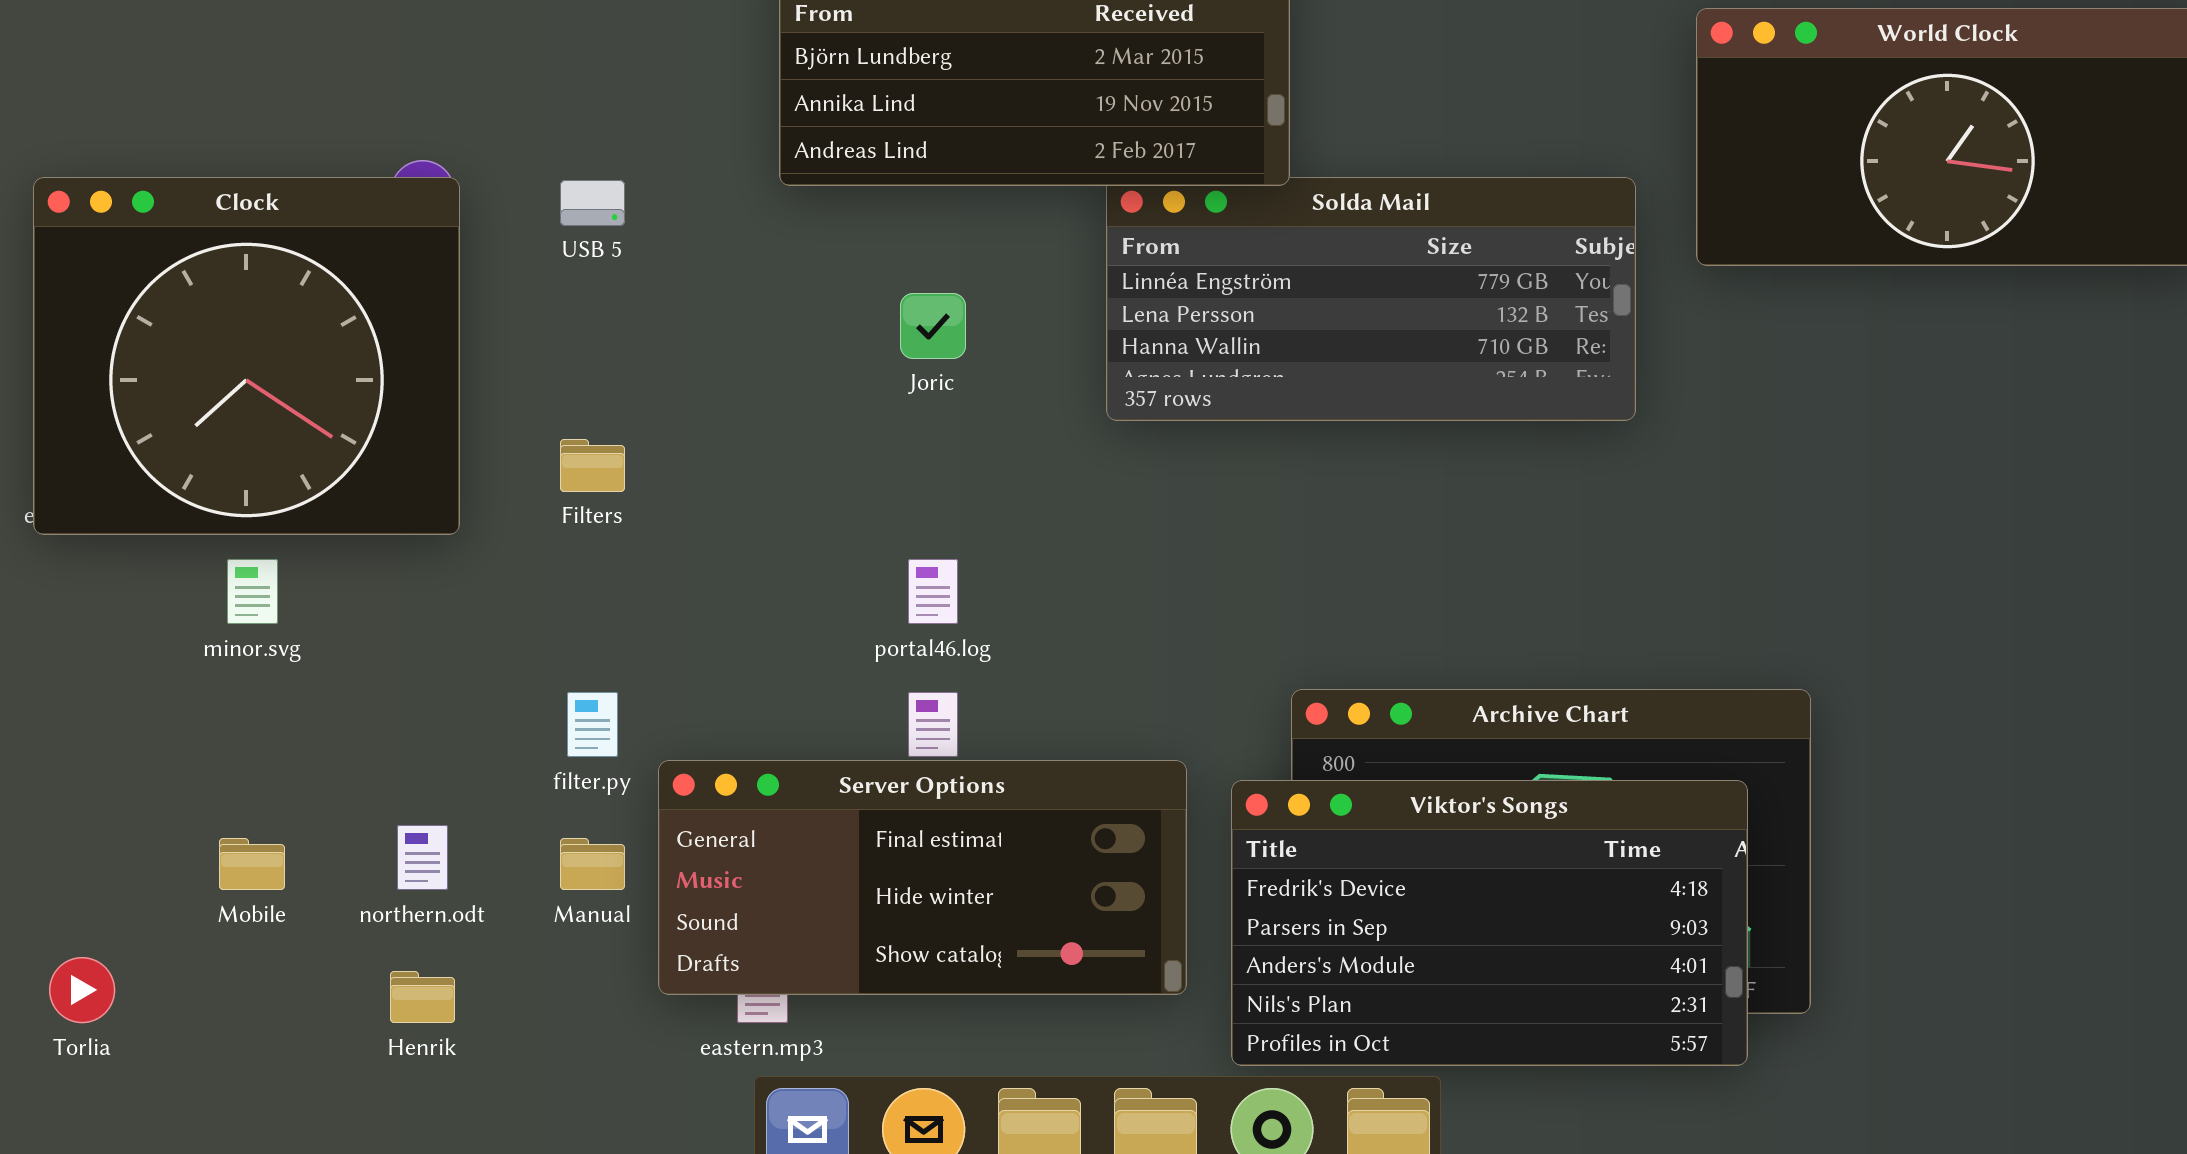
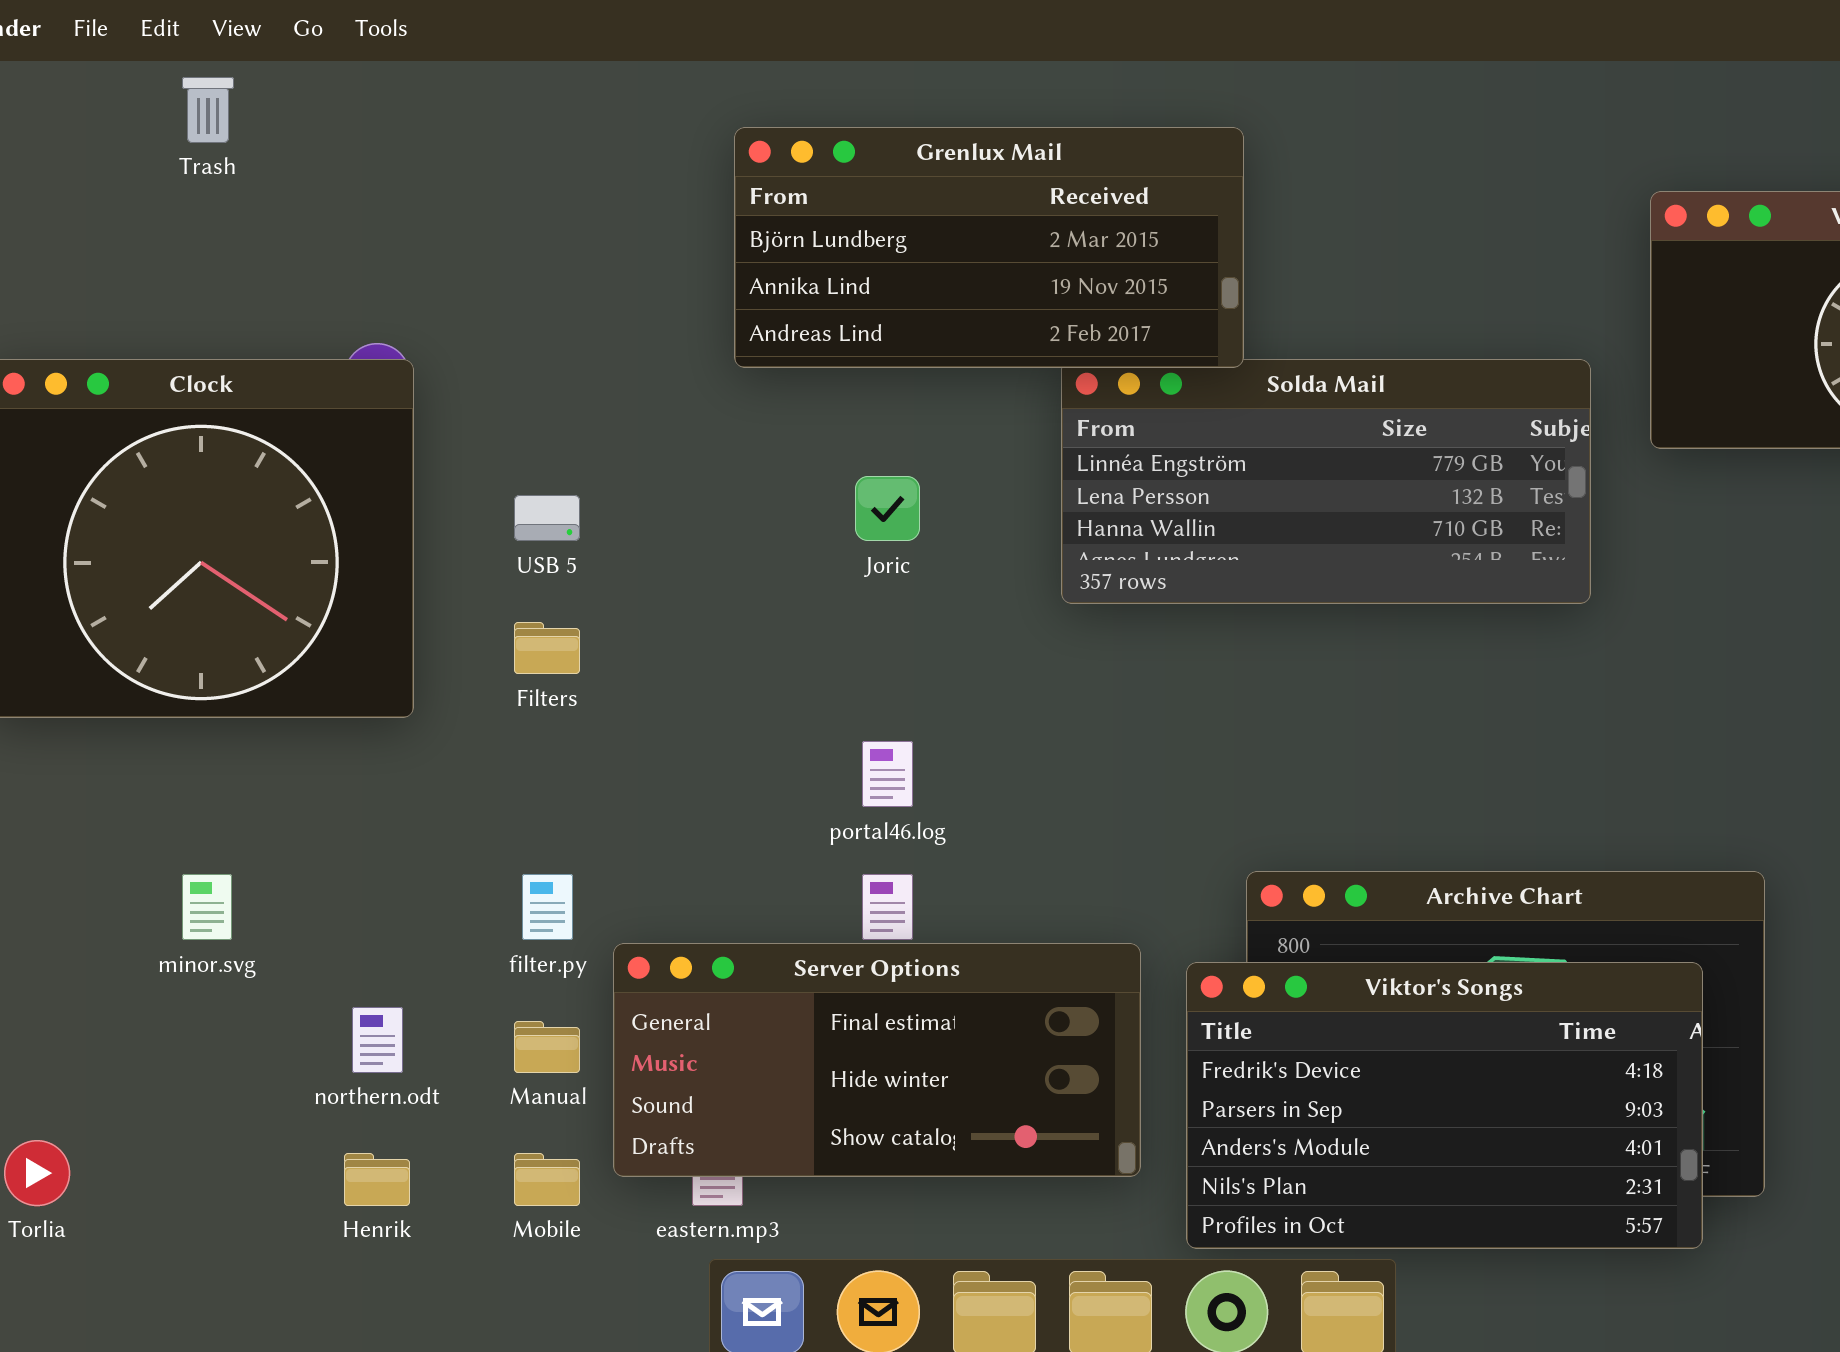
USB 5: [560,180,625,226] -> [514,495,580,541], moved
minor.svg: [227,559,278,624] -> [182,874,232,940], moved
Mobile: [219,838,285,890] -> [514,1153,580,1206], moved

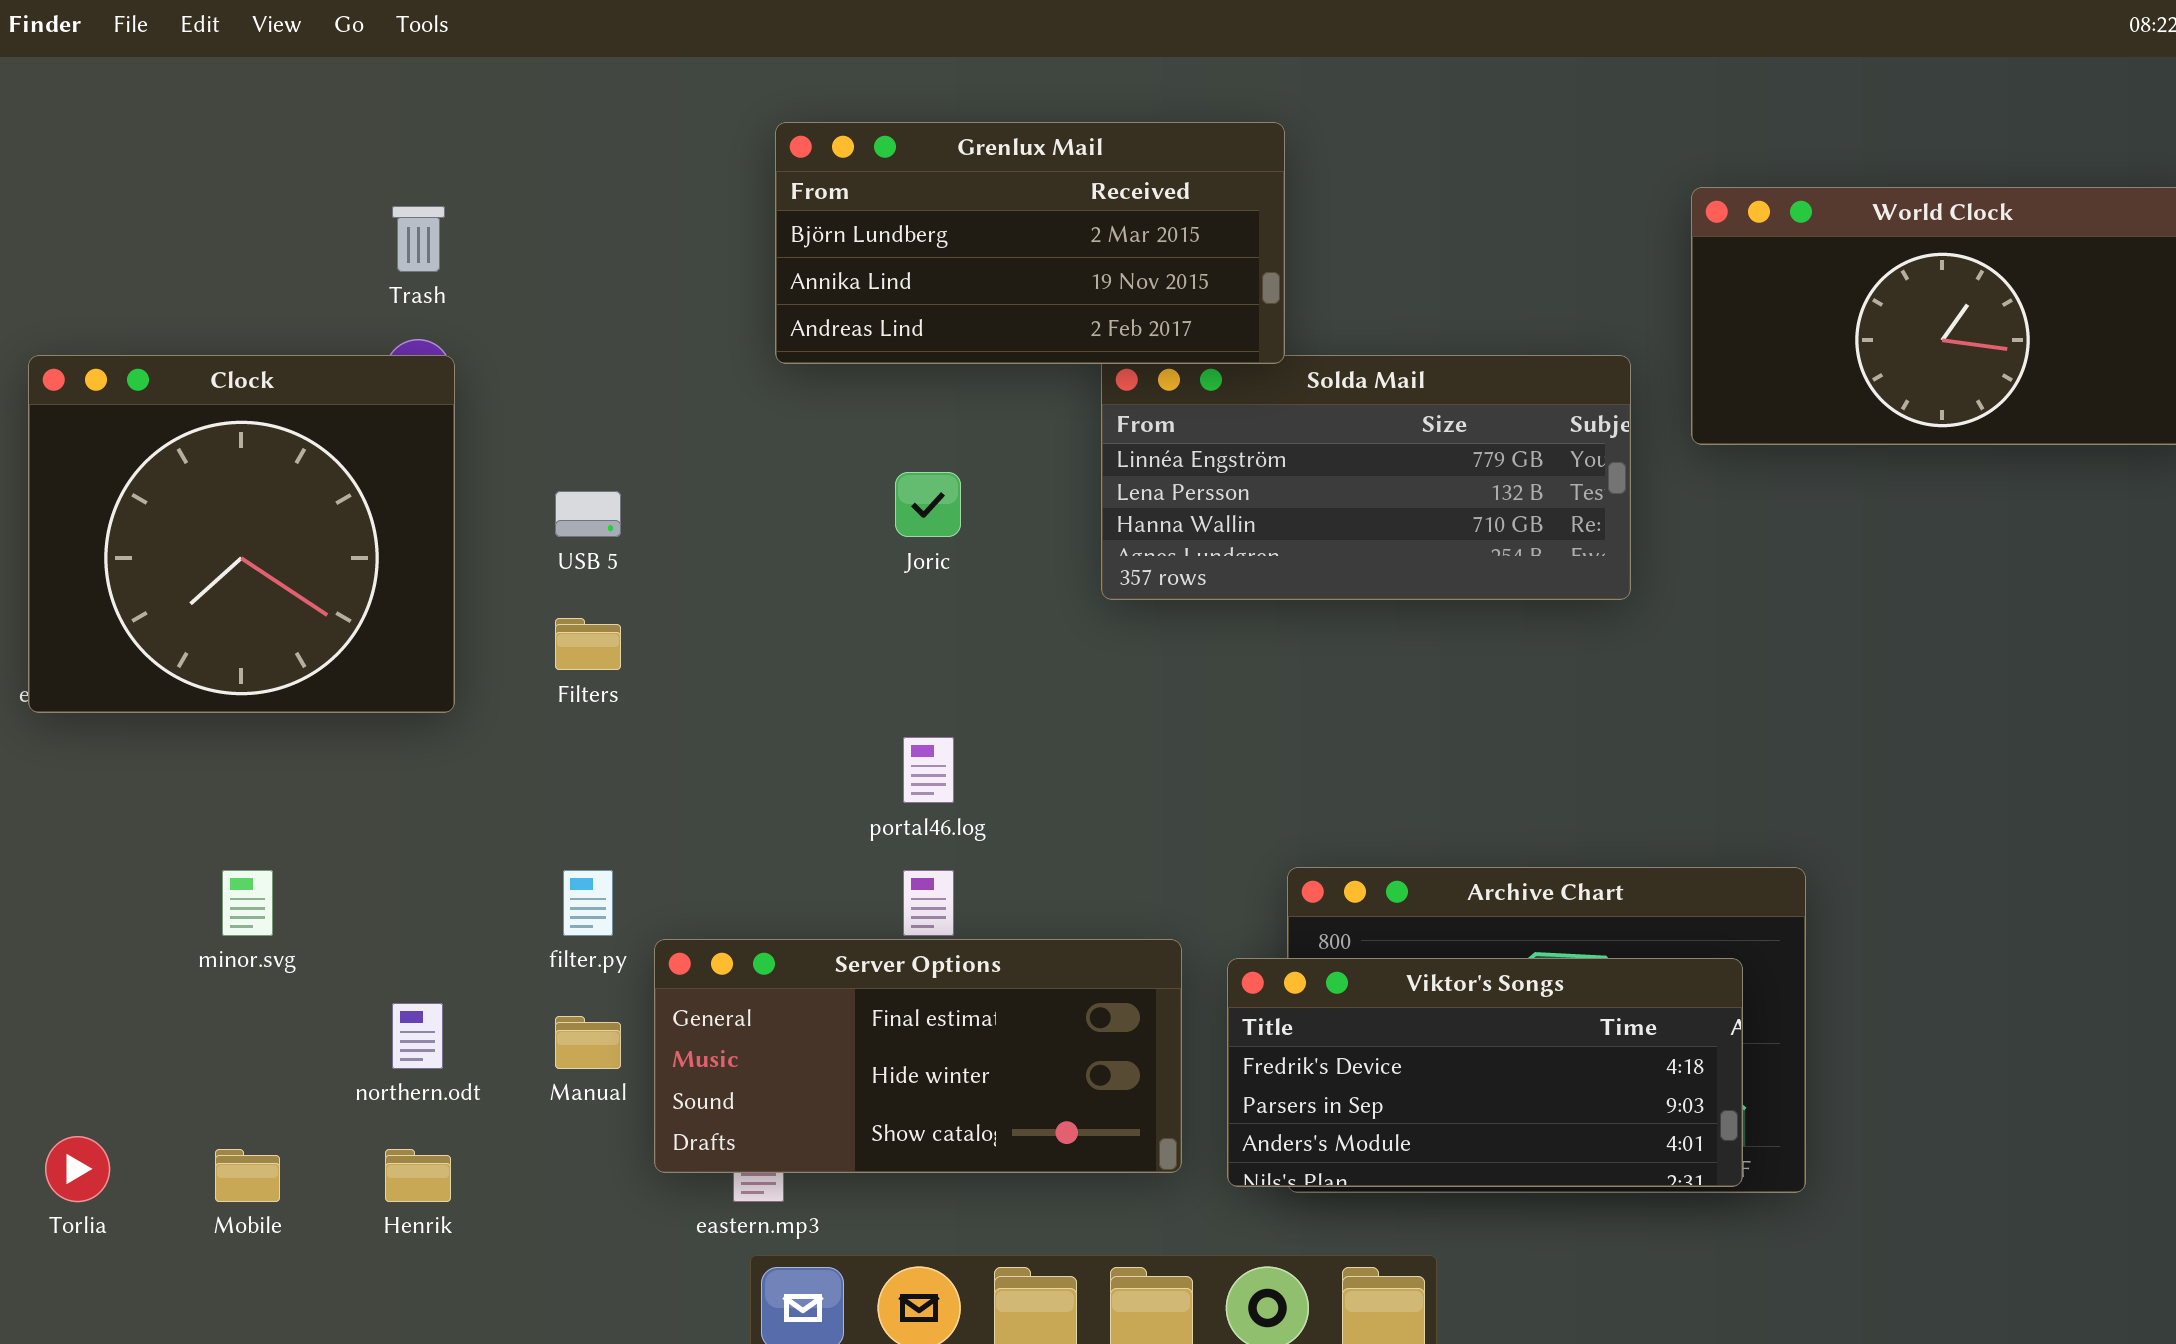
Trash: [182,77,234,143] -> [392,206,445,272], moved
Viktor's Songs: [1186,962,1703,1249] -> [1227,958,1743,1187], resized
Mobile: [514,1153,580,1206] -> [215,1149,280,1202], moved

